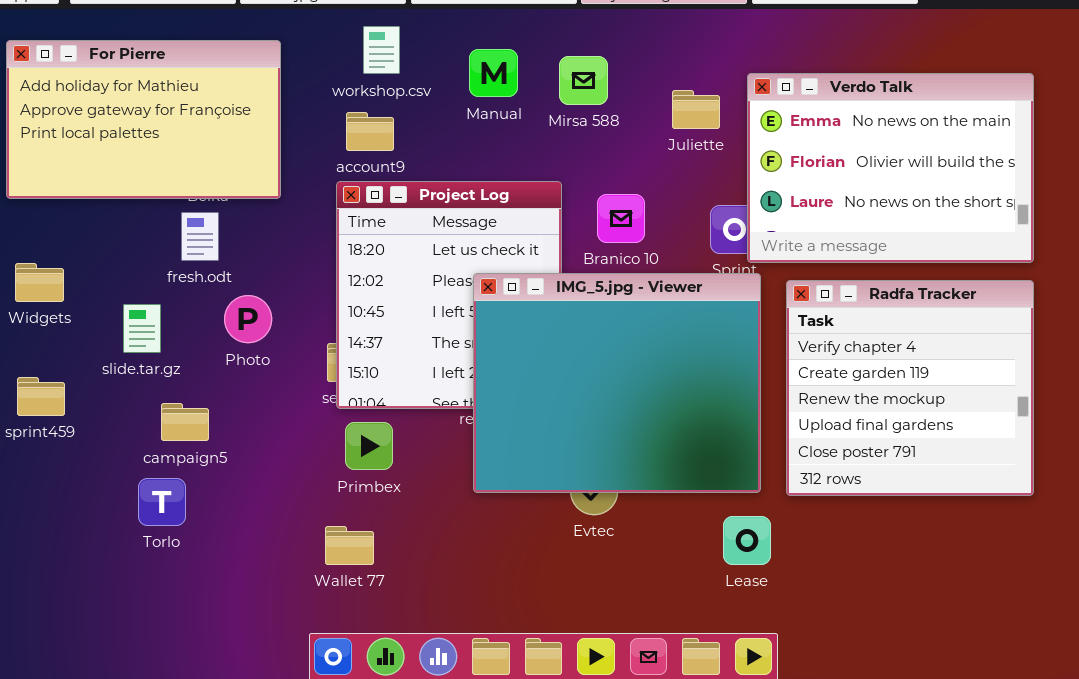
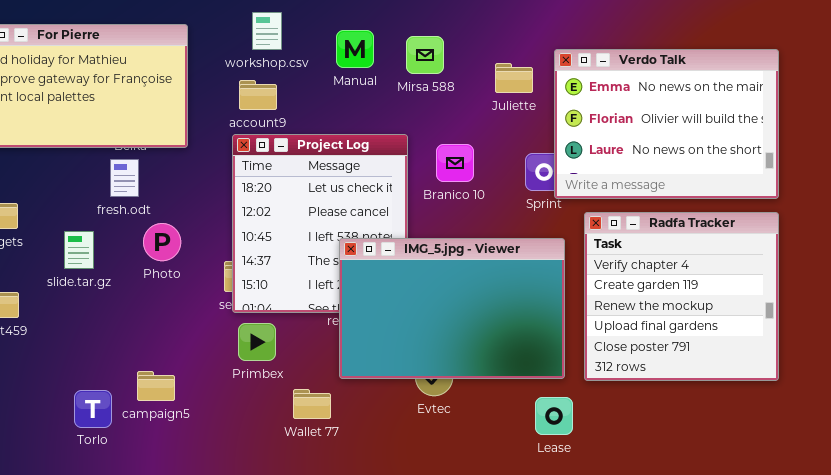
IMG_5.jpg - Viewer: [473,273,761,493] -> [339,238,565,379], resized
campaign5: [161,403,209,441] -> [137,371,175,401], moved
Torlo: [138,478,186,526] -> [74,390,112,428], moved
Wallet 77: [325,526,374,565] -> [293,389,331,419], moved

